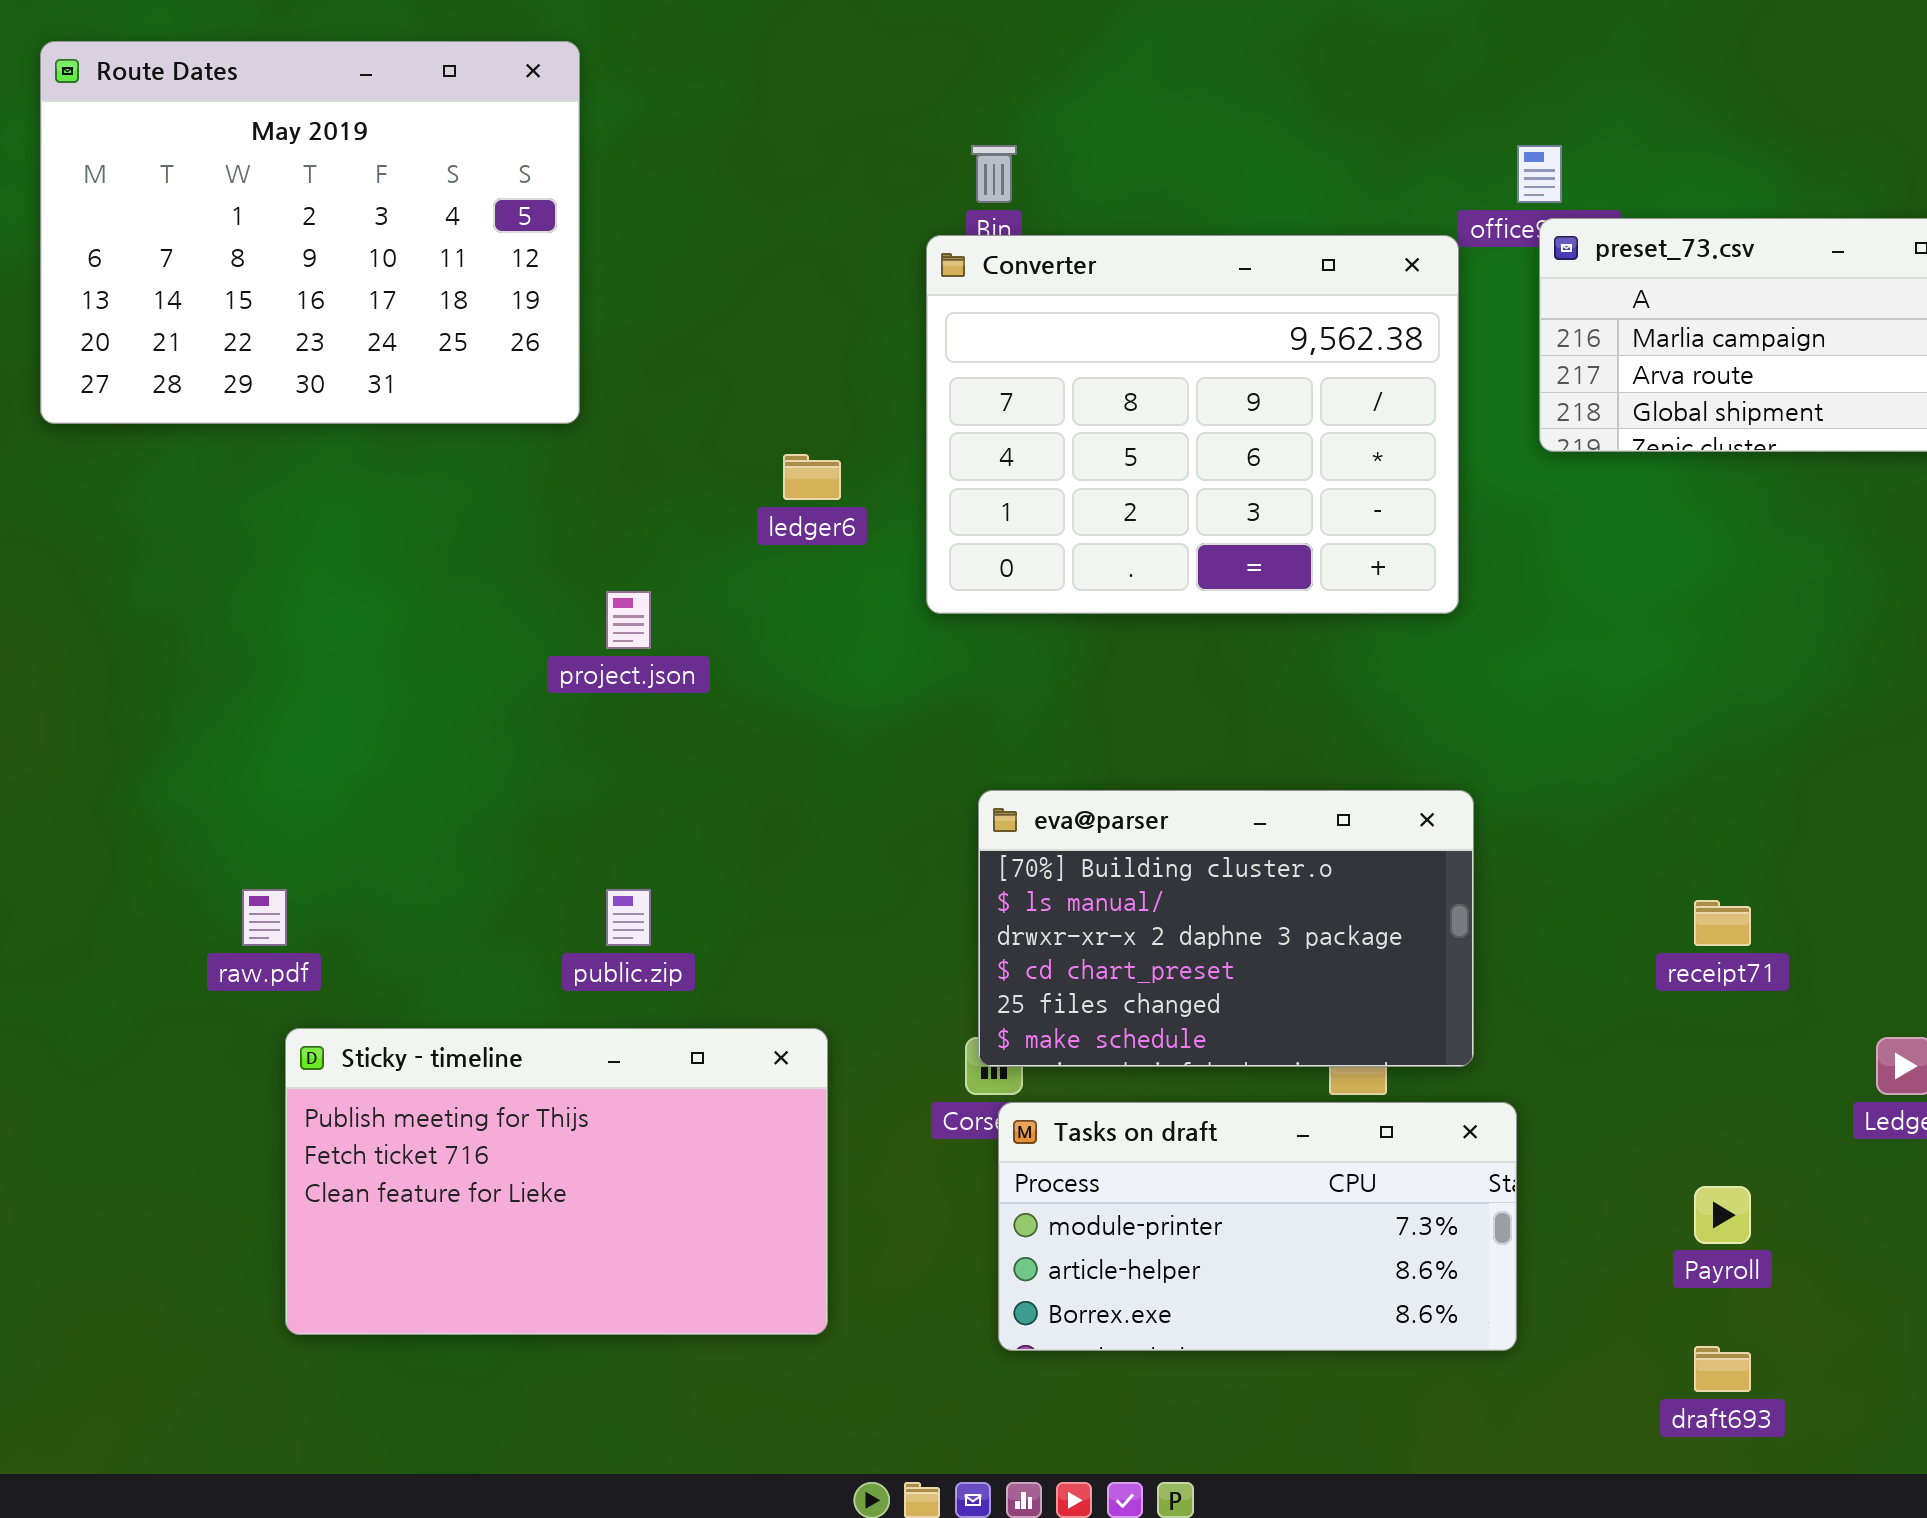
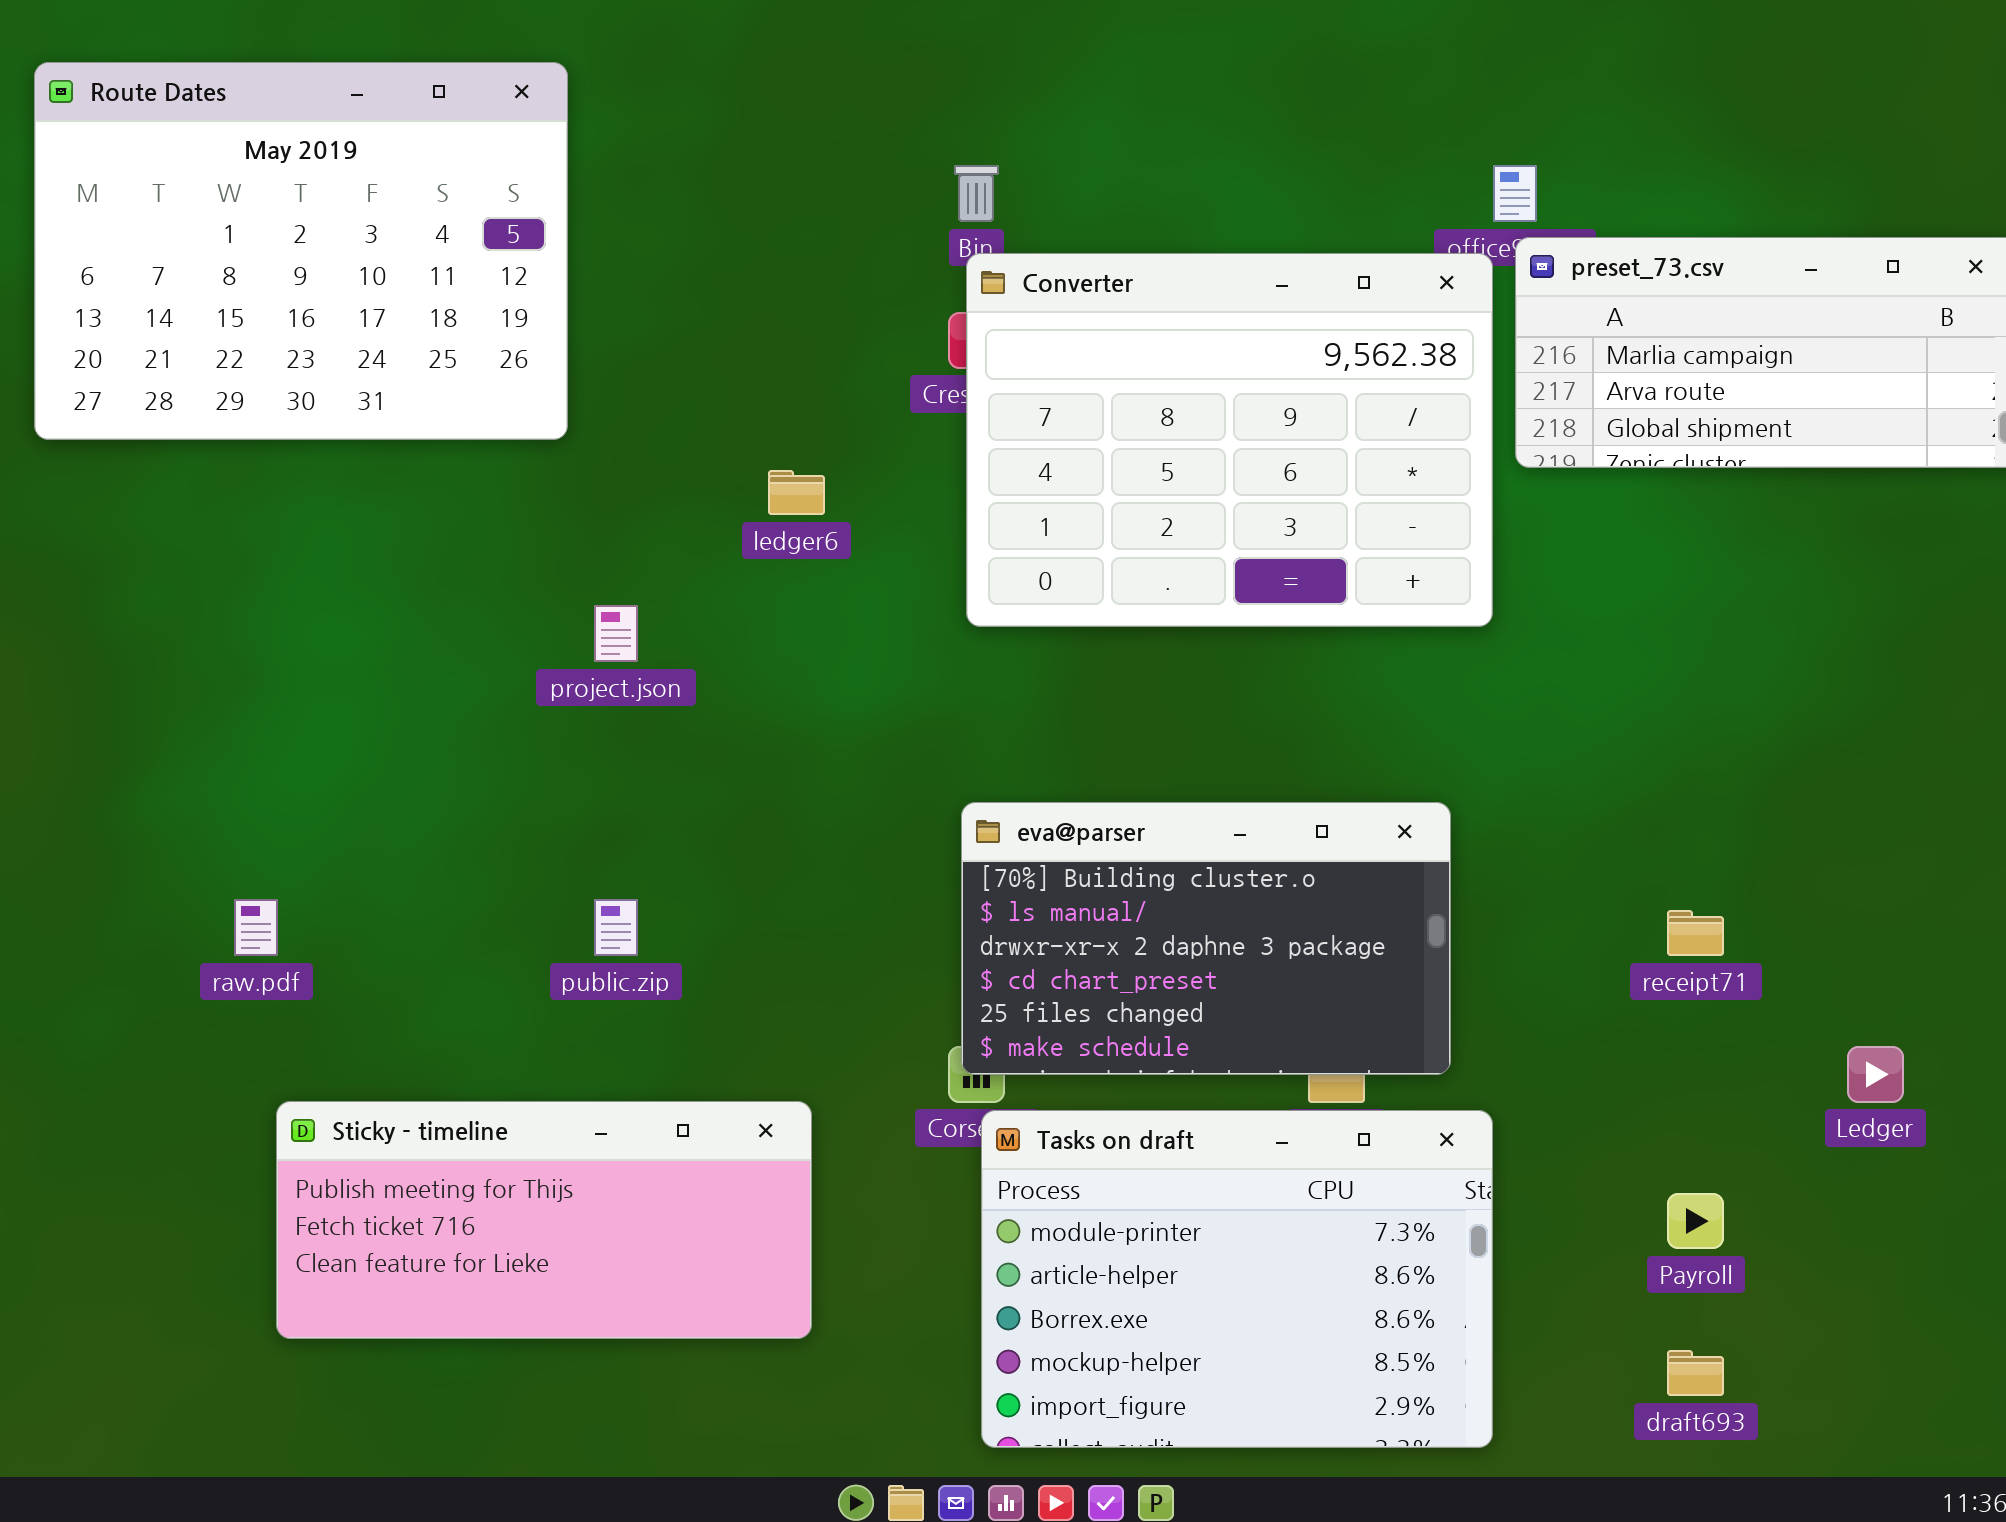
Converter: [926,235,1459,614] -> [966,253,1493,627], moved
Sticky - timeline: [285,1028,828,1335] -> [276,1101,812,1339], resized
Tasks on draft: [998,1102,1517,1351] -> [981,1110,1493,1448], resized

